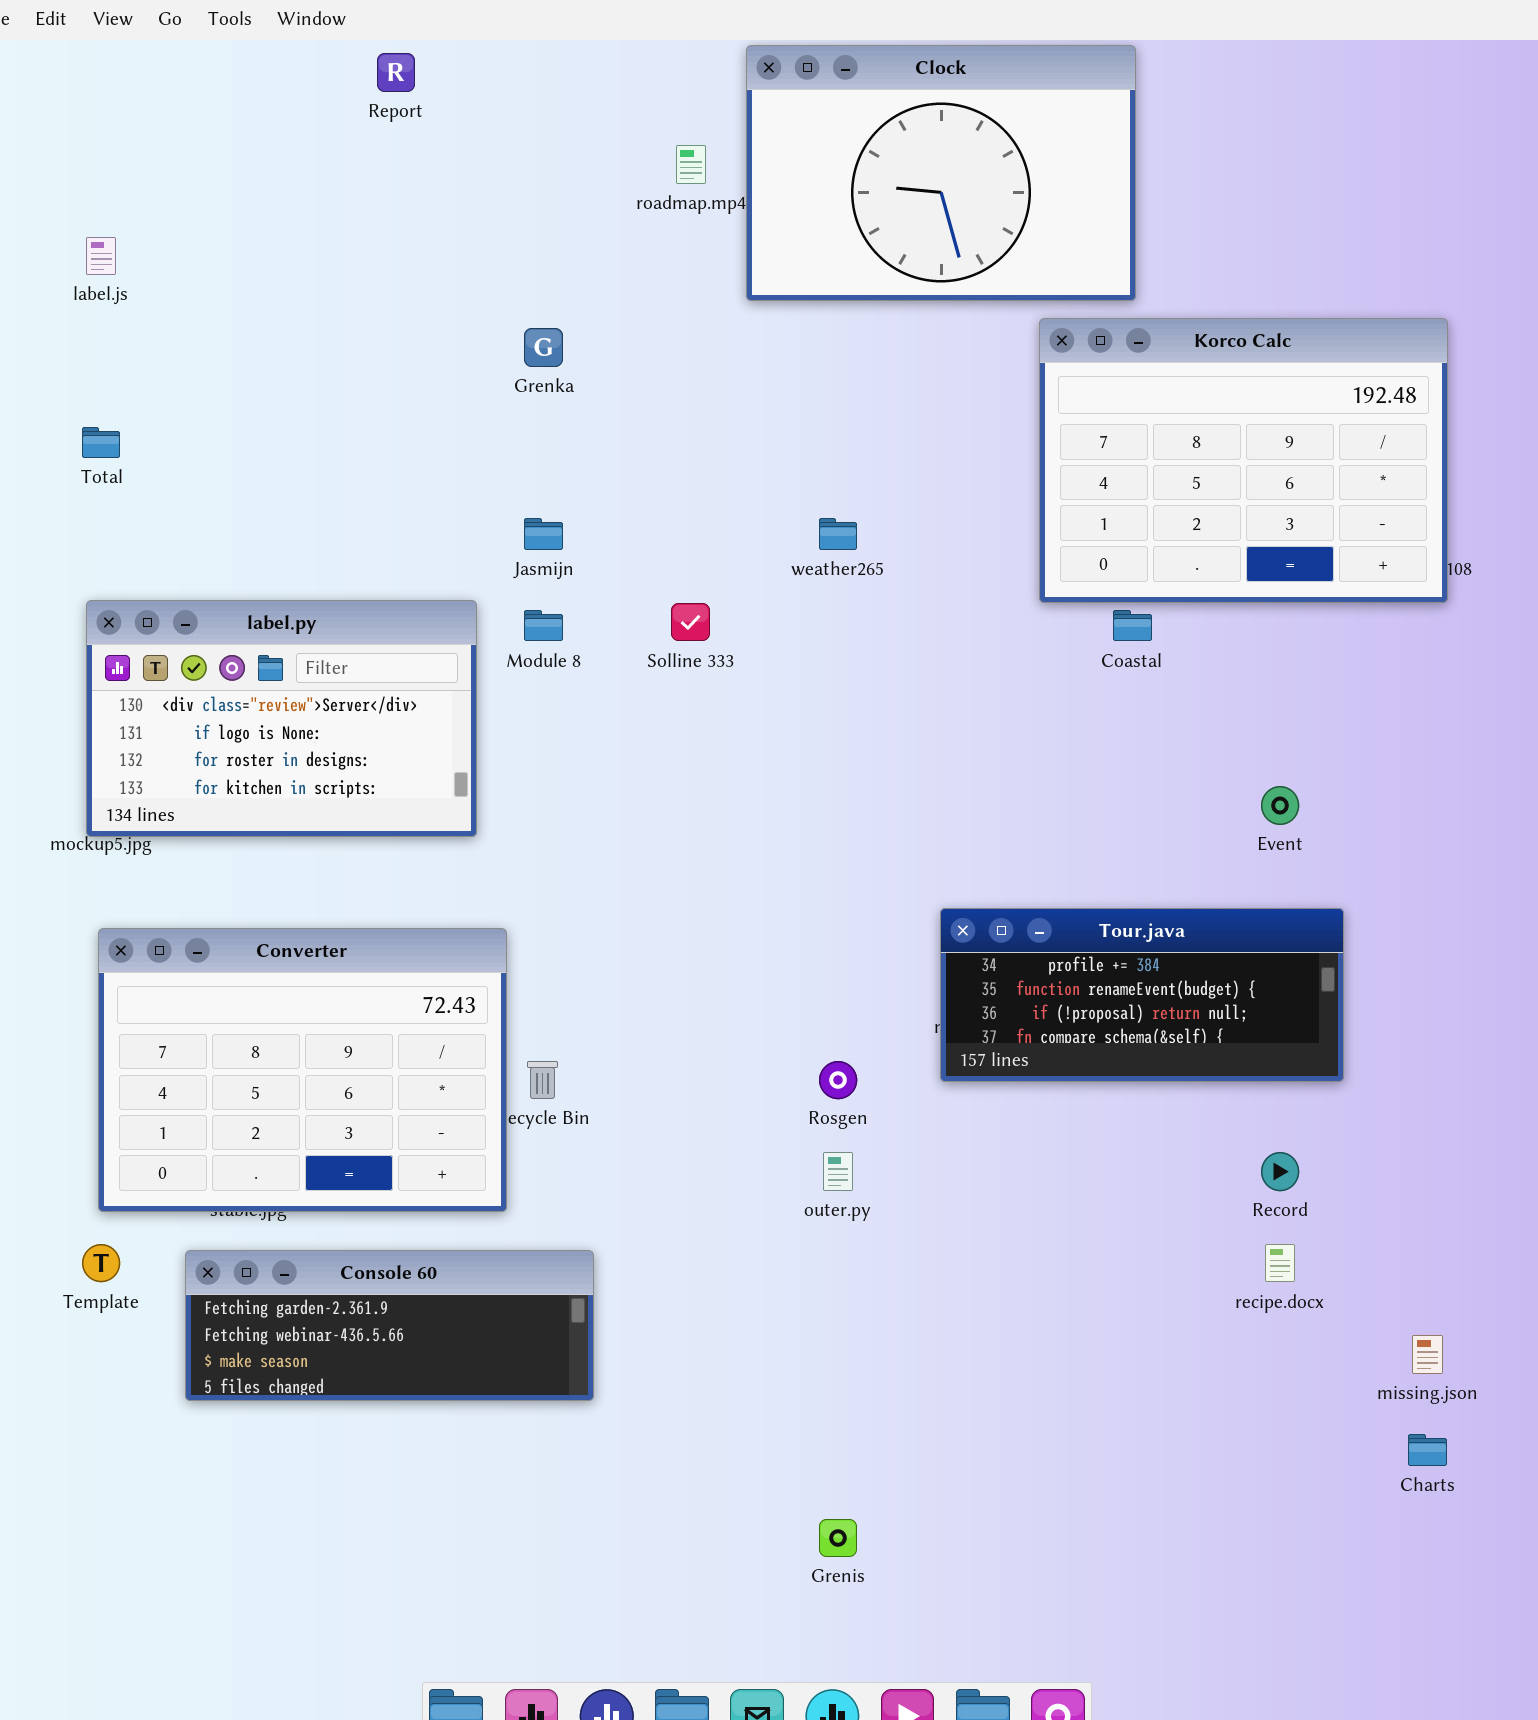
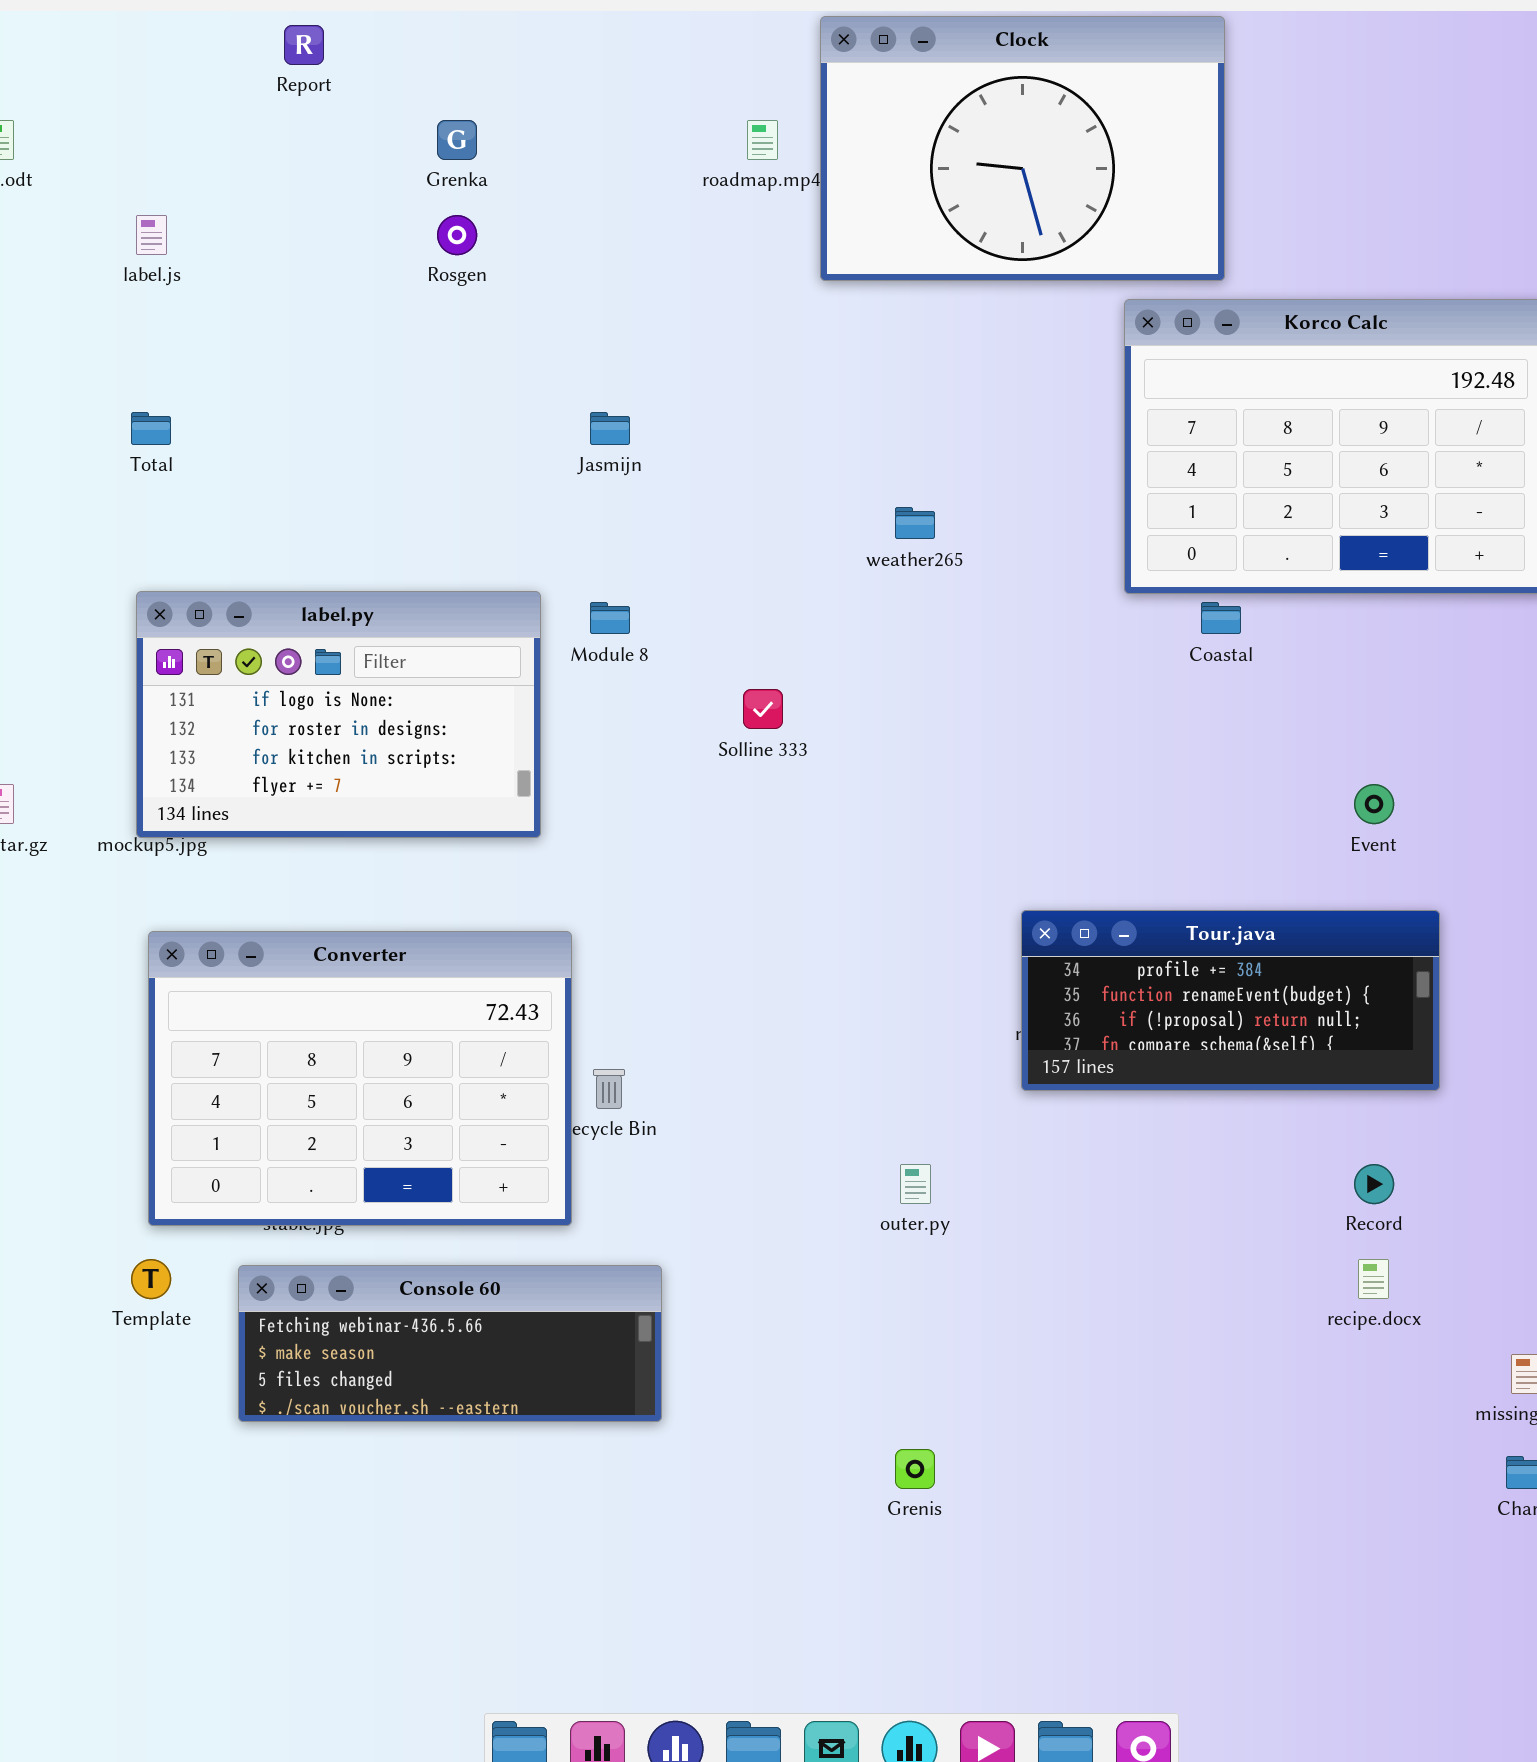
Report: [377,53,415,92] -> [284,25,324,65], moved
Grenka: [524,328,563,367] -> [437,120,477,160], moved
Jasmijn: [524,518,563,550] -> [590,412,630,445], moved
label.py: [86,600,477,837] -> [136,591,541,838], scrolled down 1 row
Solline 333: [671,603,710,641] -> [743,689,783,729], moved
Rosgen: [819,1061,857,1099] -> [437,215,477,255], moved
Console 60: [185,1250,594,1401] -> [238,1265,662,1422], scrolled down 1 row
Grenis: [819,1519,857,1557] -> [895,1449,935,1489], moved

